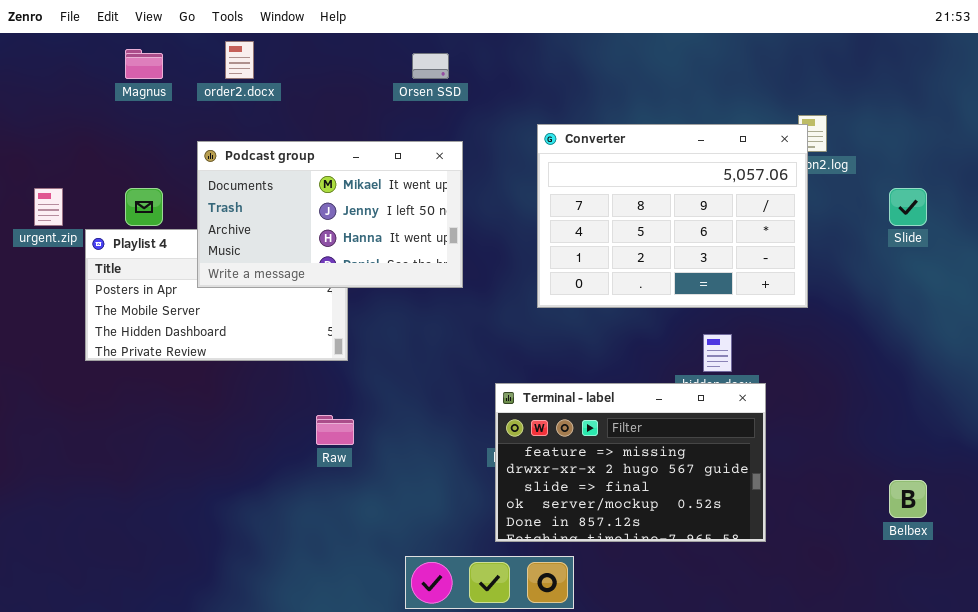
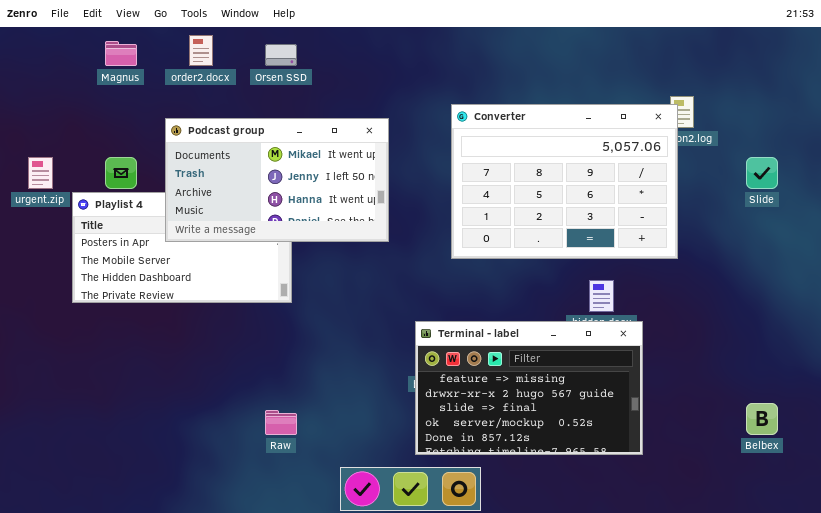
Orsen SSD: [412,53,449,79] -> [265,44,297,66], moved
Raw: [316,415,354,445] -> [265,410,297,435], moved

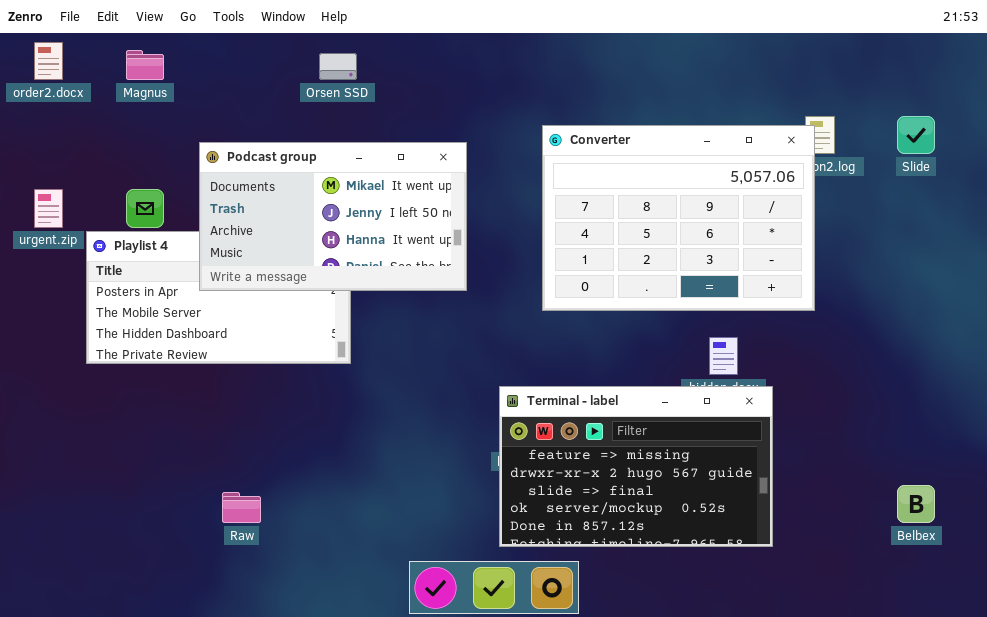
order2.docx: [189,35,213,66] -> [34,42,63,80], moved
Slide: [746,157,778,189] -> [897,116,935,154], moved
Raw: [265,410,297,435] -> [222,492,261,523], moved

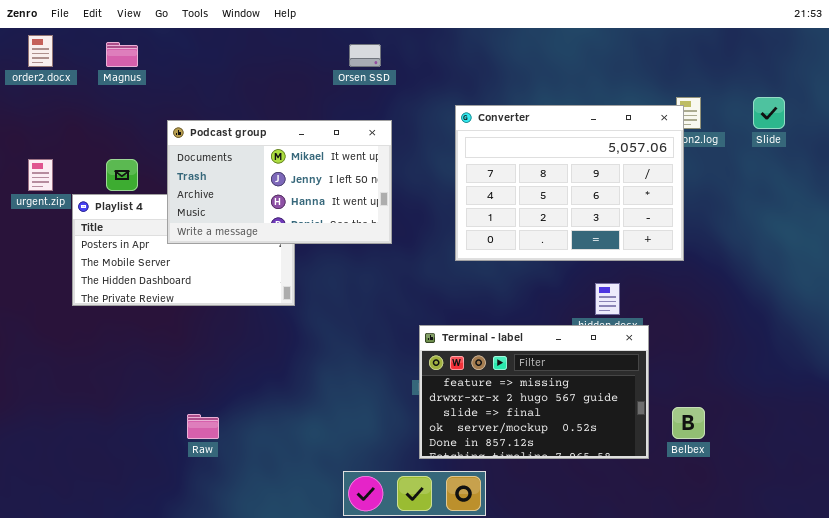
Orsen SSD: [319,53,357,80] -> [349,44,381,67], moved
Belbex: [897,485,935,523] -> [672,407,705,439], moved

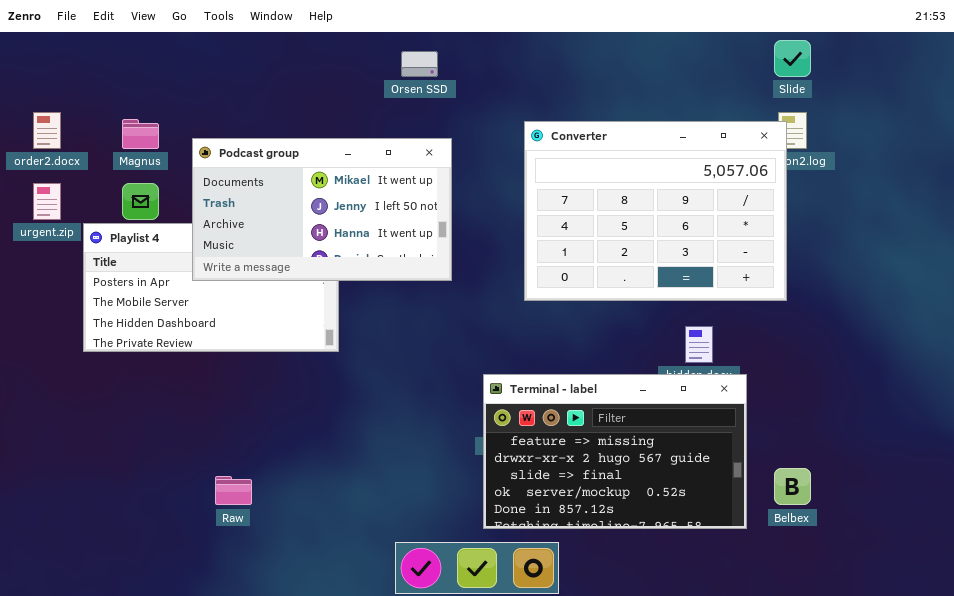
order2.docx: [28,35,53,67] -> [33,112,61,149], moved
Magnus: [106,42,138,67] -> [122,119,159,149], moved
Slide: [753,97,785,129] -> [774,40,811,77], moved

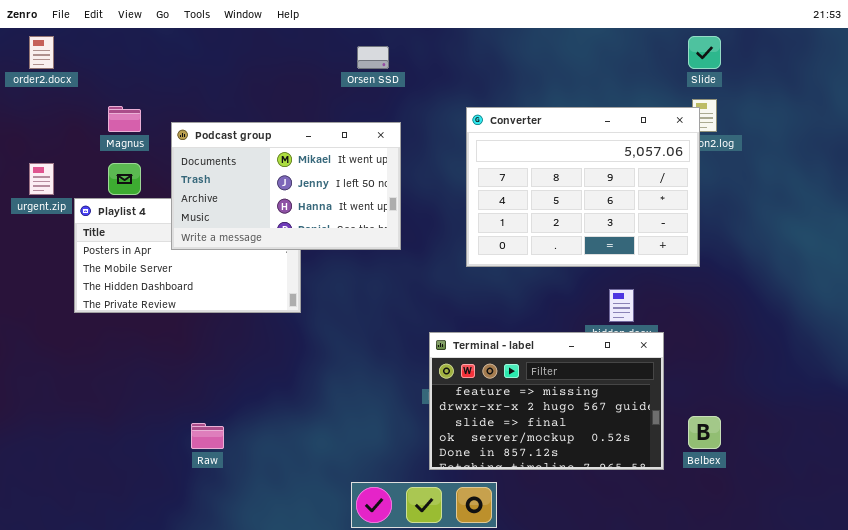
order2.docx: [33,112,61,149] -> [29,36,54,69], moved

